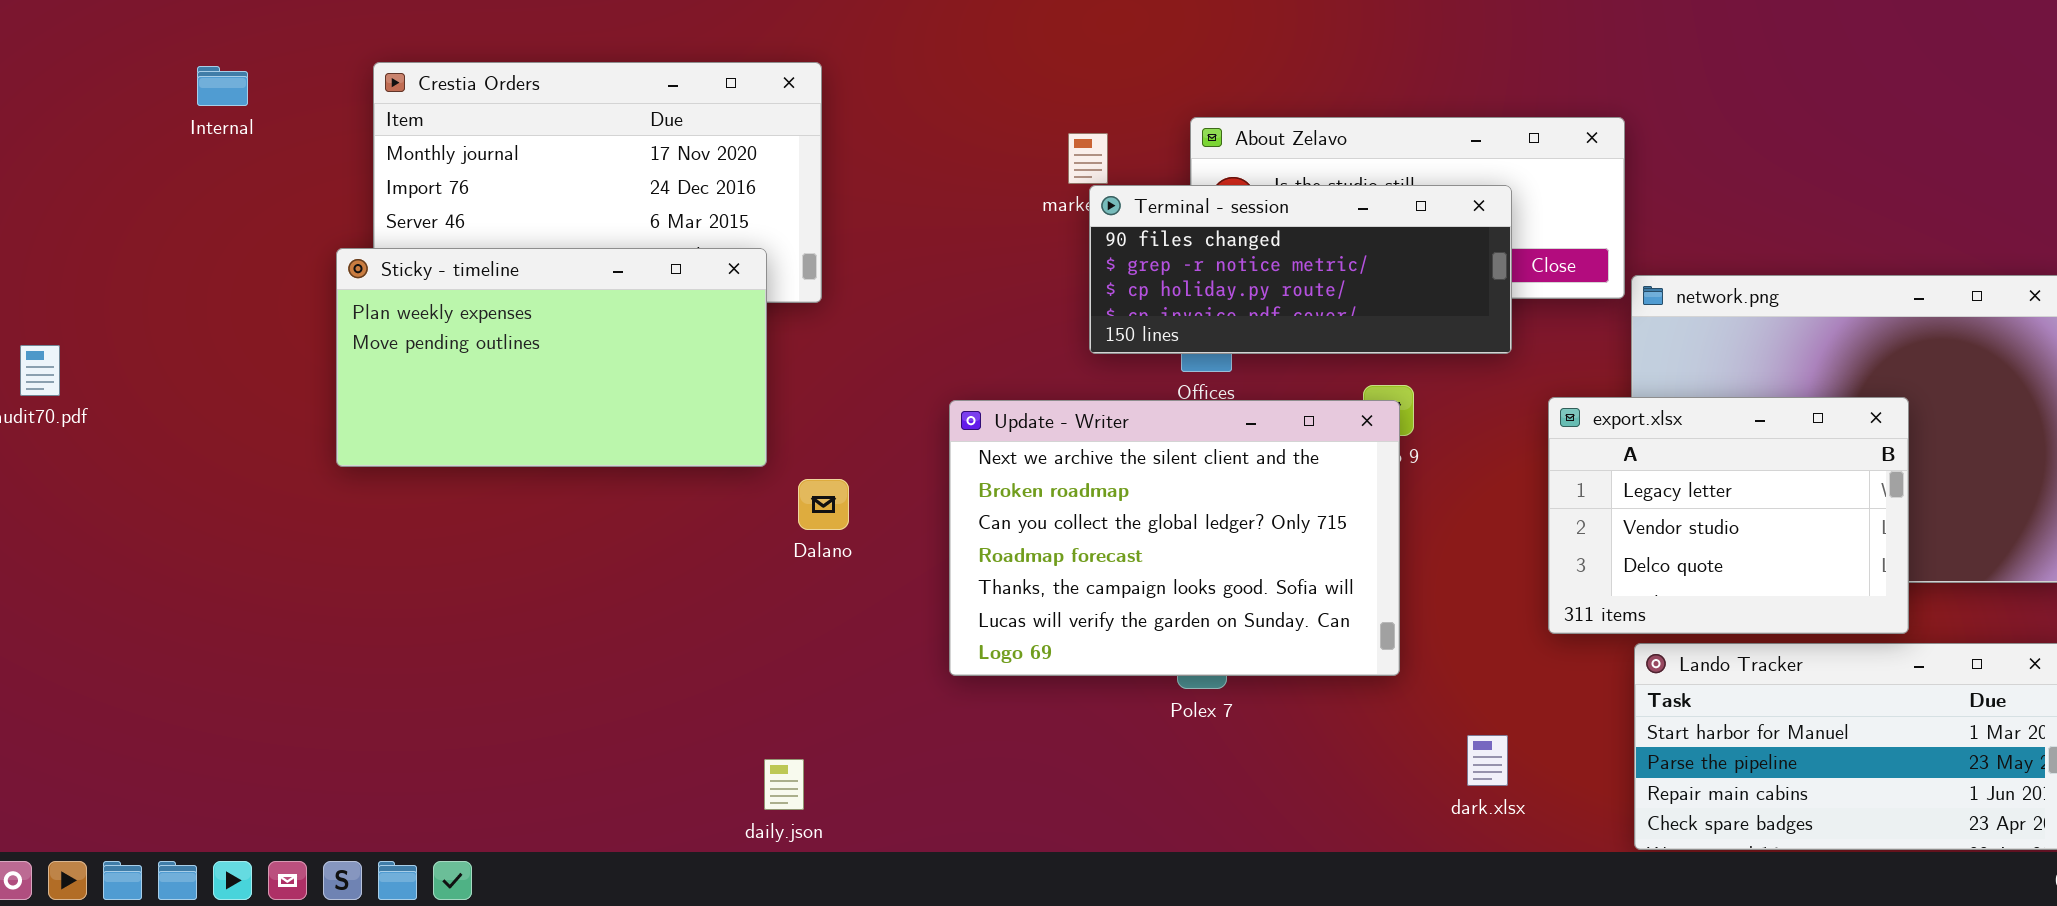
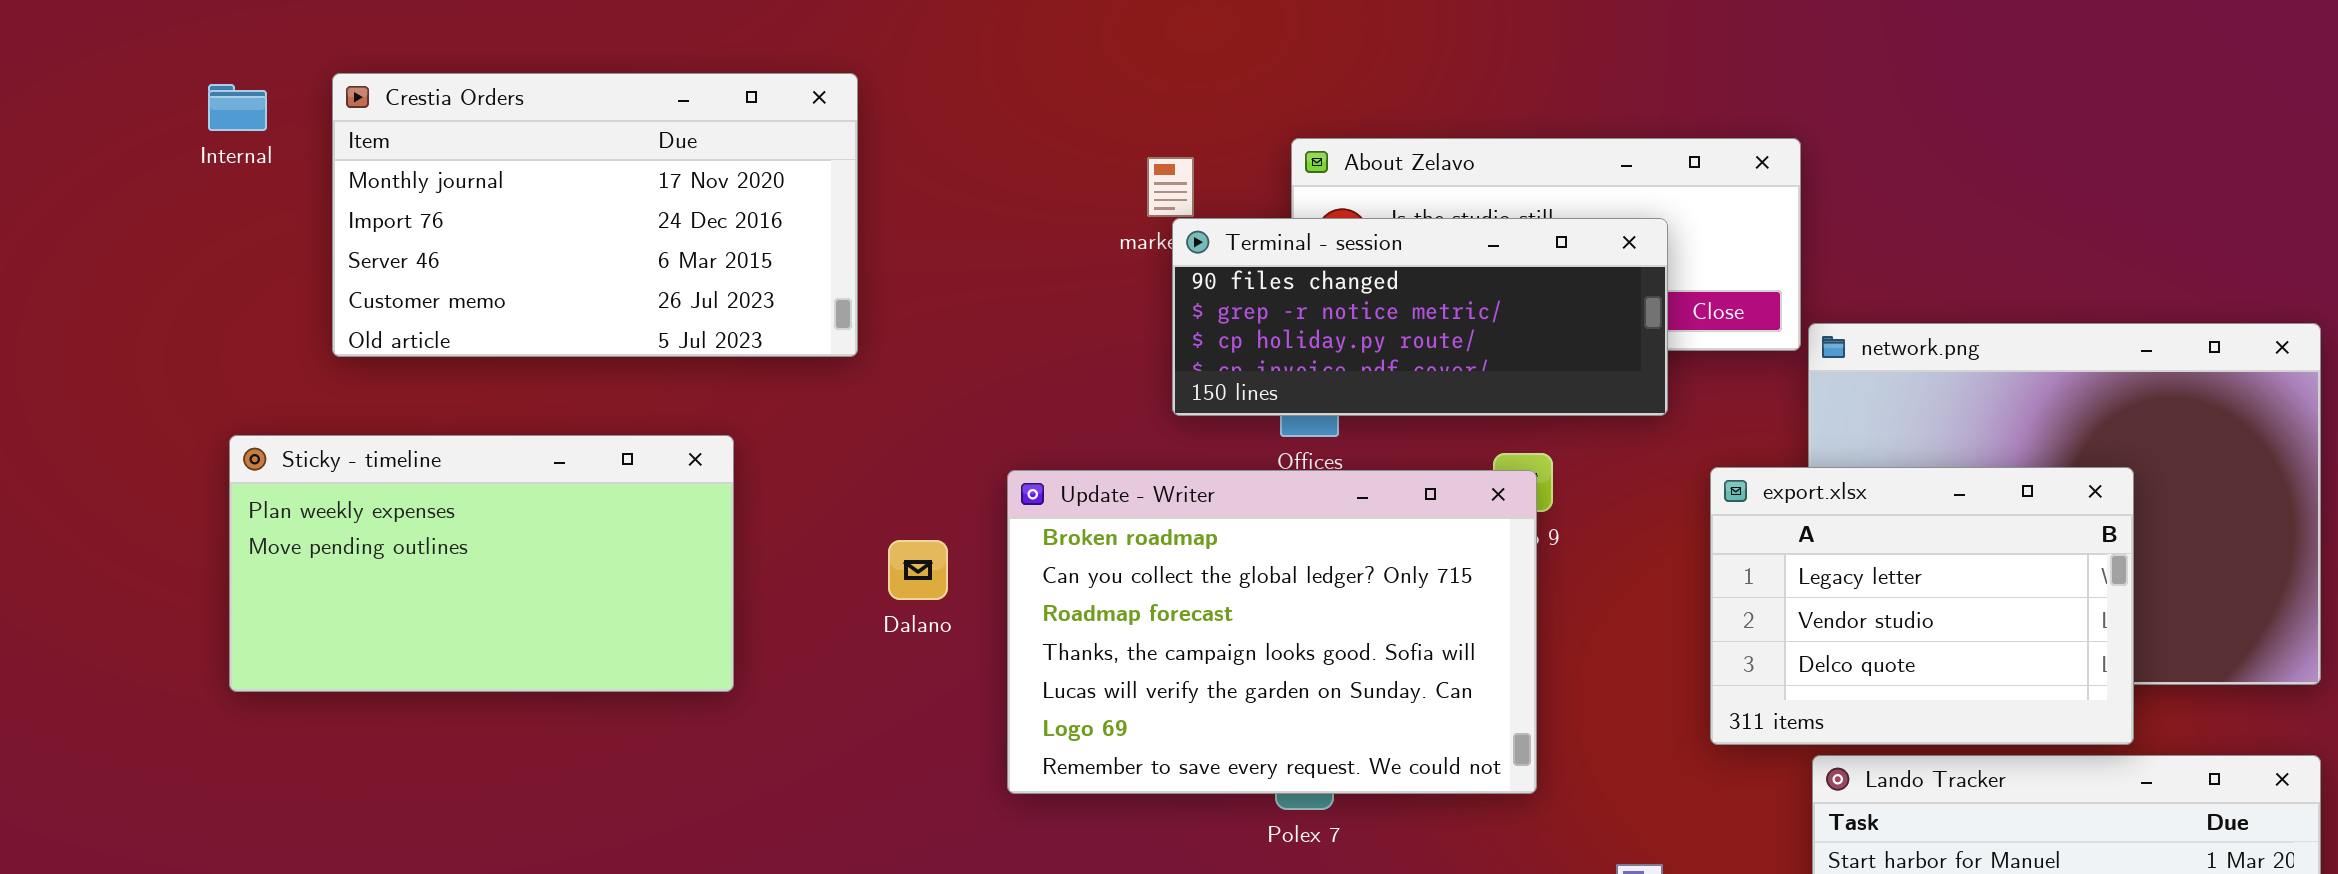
Internal: [197,66,248,106] -> [208,84,267,131], moved
Sticky - timeline: [336,248,767,467] -> [229,435,734,692], moved
Update - Writer: [949,400,1400,676] -> [1007,470,1537,794], scrolled down 1 row
Dalano: [798,479,849,530] -> [888,540,948,600], moved

